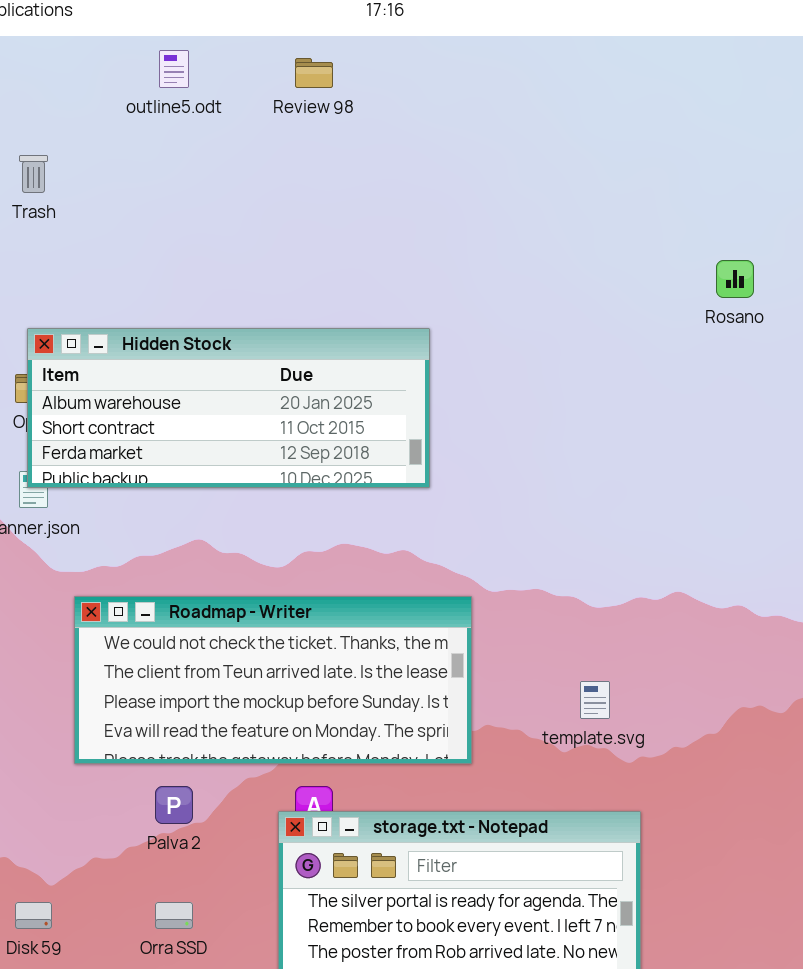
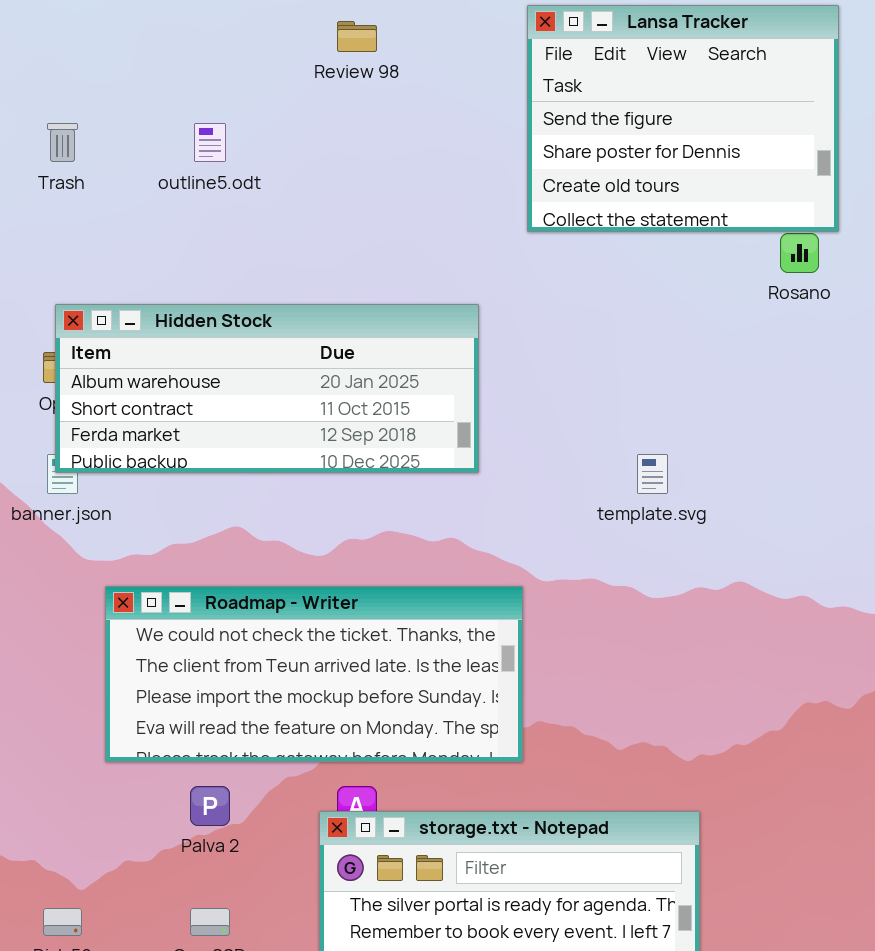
Lansa Tracker: none -> [527,5,839,232], opened
outline5.odt: [159,50,189,88] -> [194,123,226,162], moved
template.svg: [580,681,610,719] -> [637,454,668,494], moved

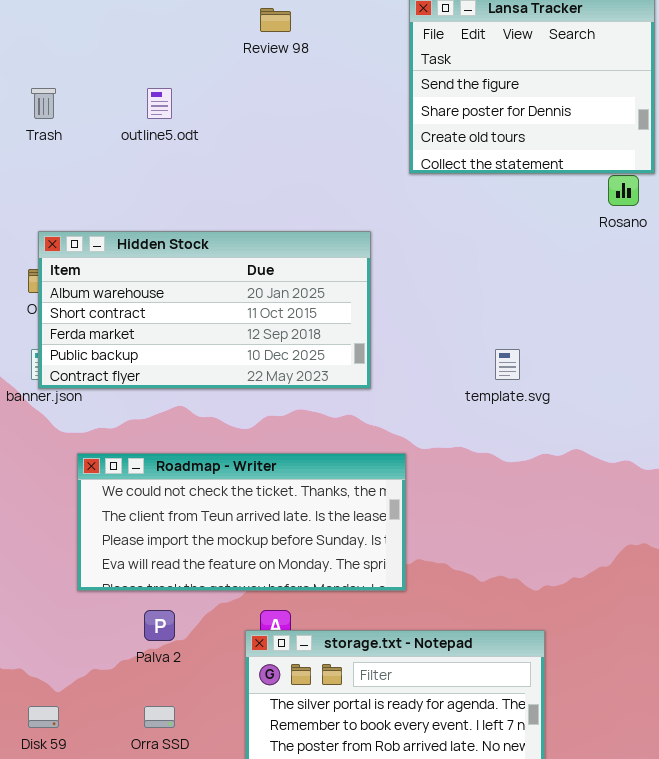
Hidden Stock: [55,304,479,473] -> [38,231,371,389], resized

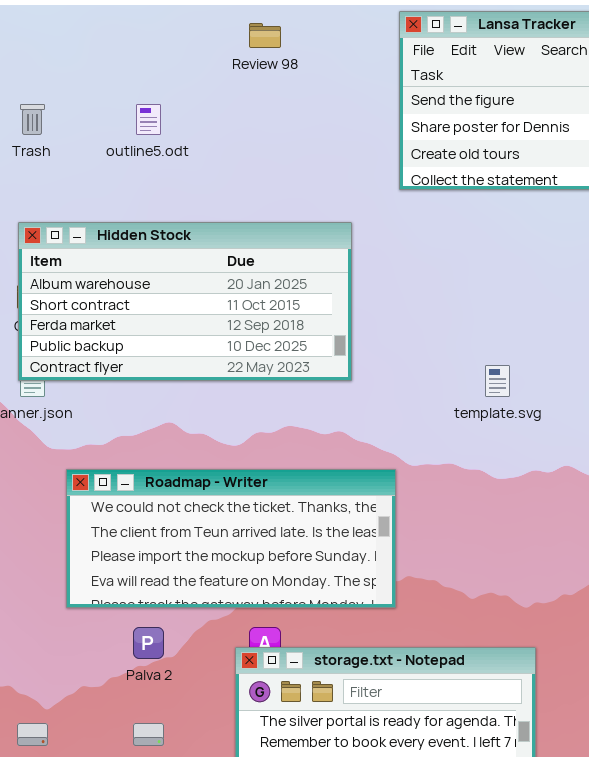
Hidden Stock: [38,231,371,389] -> [18,222,352,381], moved

